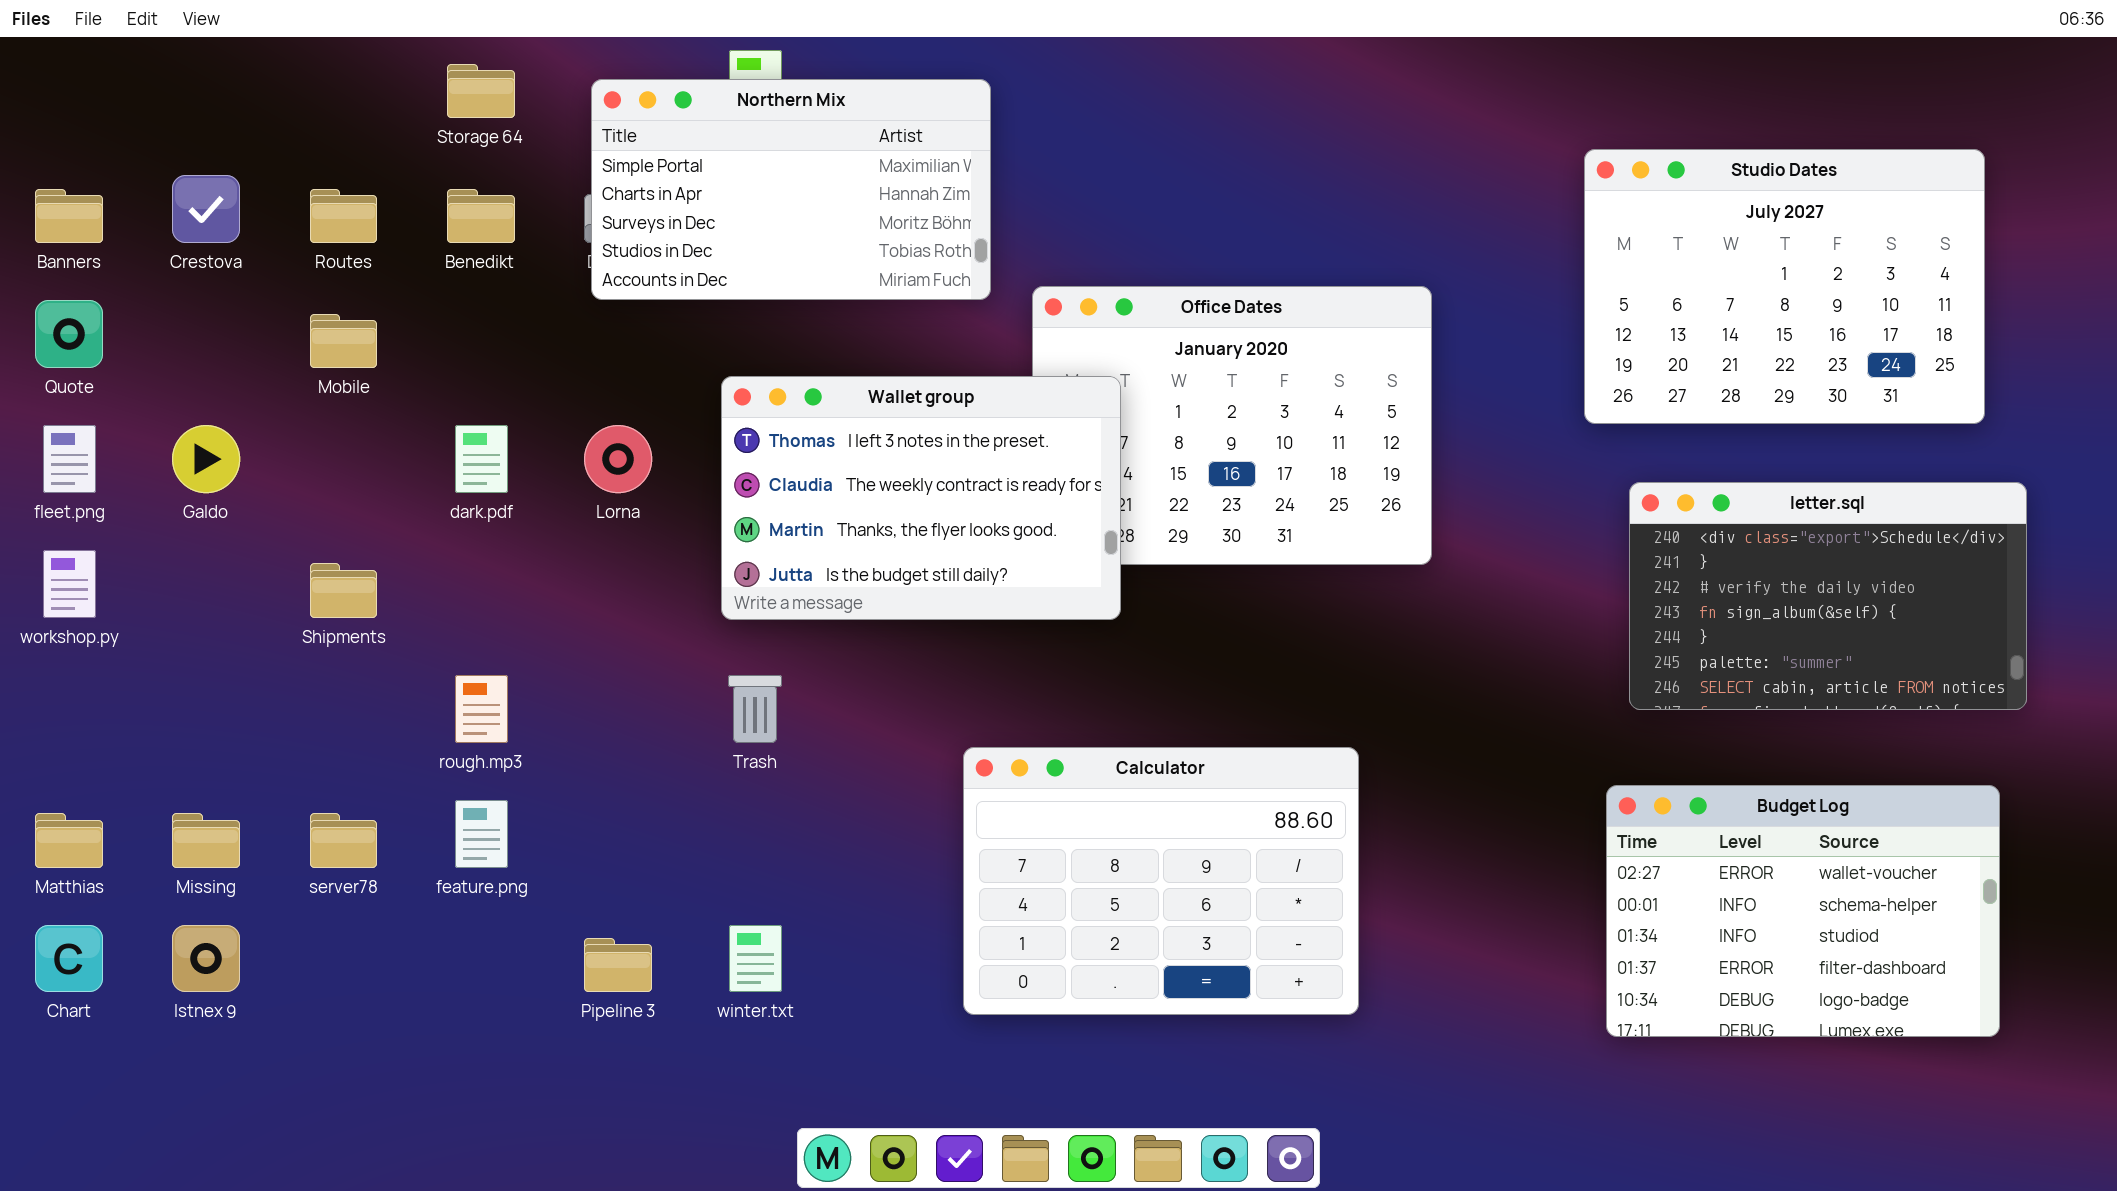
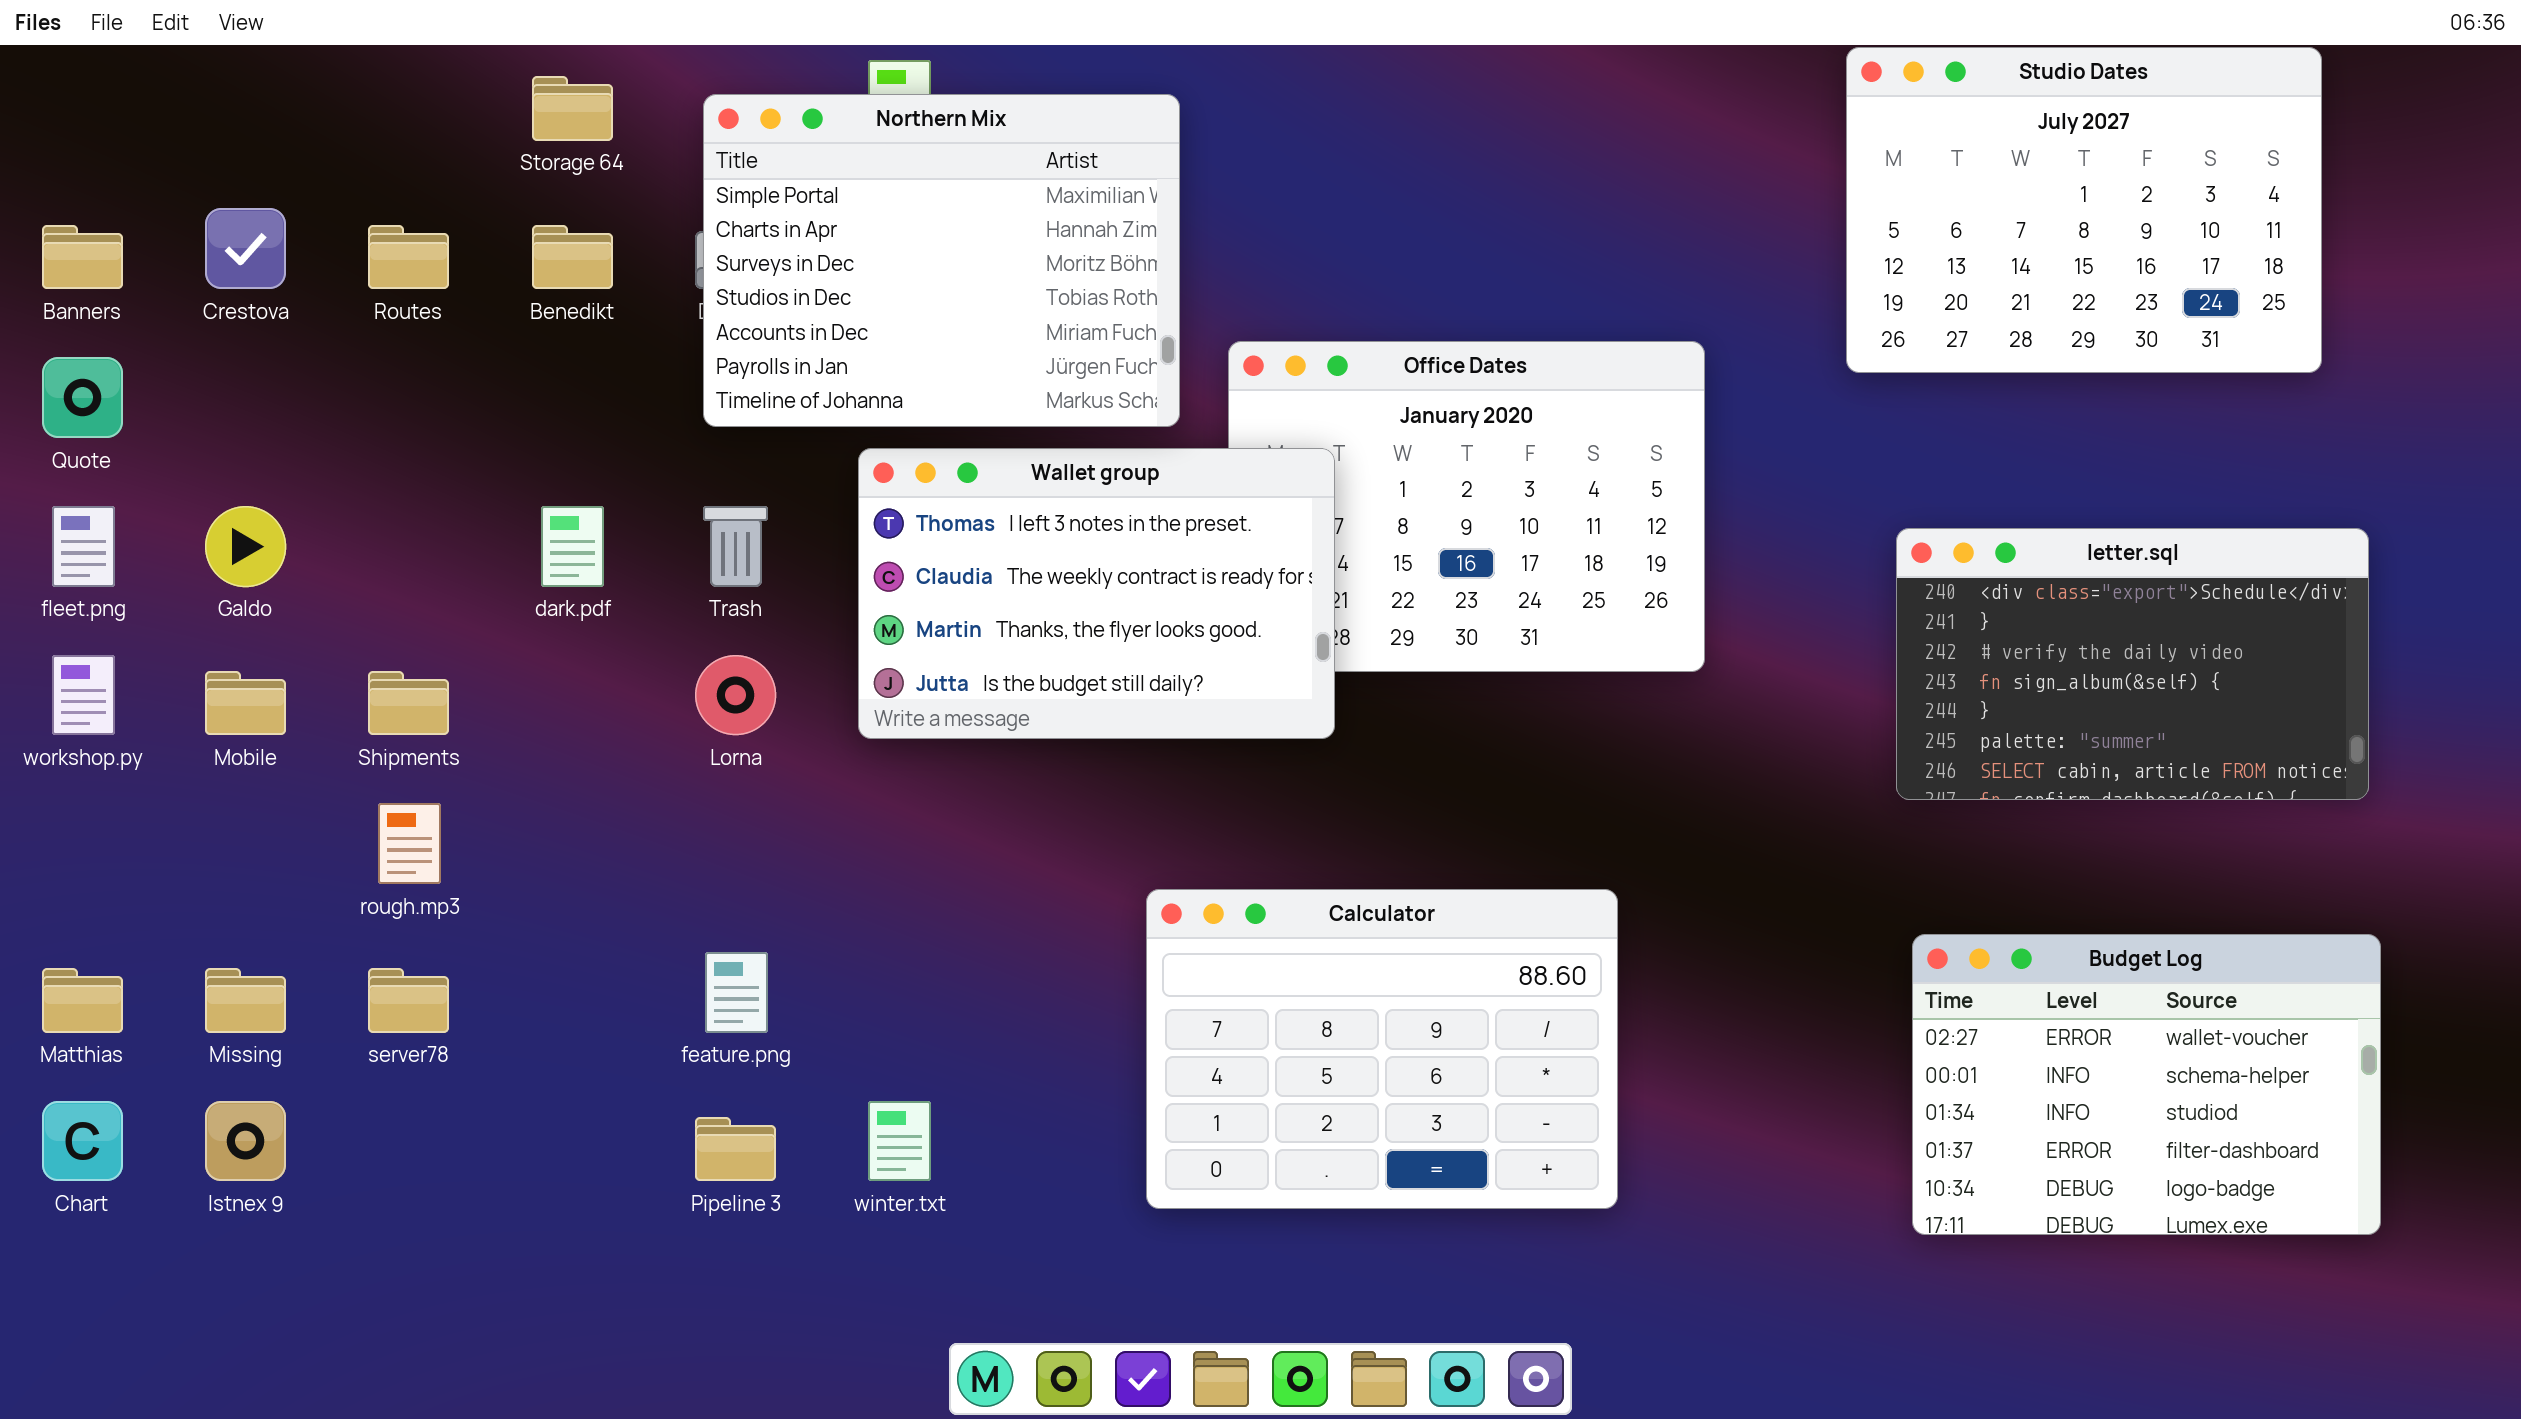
Northern Mix: [591,79,991,300] -> [703,94,1180,427], resized
Studio Dates: [1584,149,1985,424] -> [1846,47,2322,373], moved
Mobile: [310,314,377,368] -> [205,671,286,735], moved
Lorna: [584,425,652,493] -> [695,655,776,735], moved
letter.sql: [1629,482,2027,710] -> [1896,528,2369,800], moved
rough.mp3: [455,675,508,743] -> [378,803,441,884], moved
Trash: [728,675,782,743] -> [703,506,768,587], moved
feature.png: [455,800,508,868] -> [705,952,768,1033], moved

